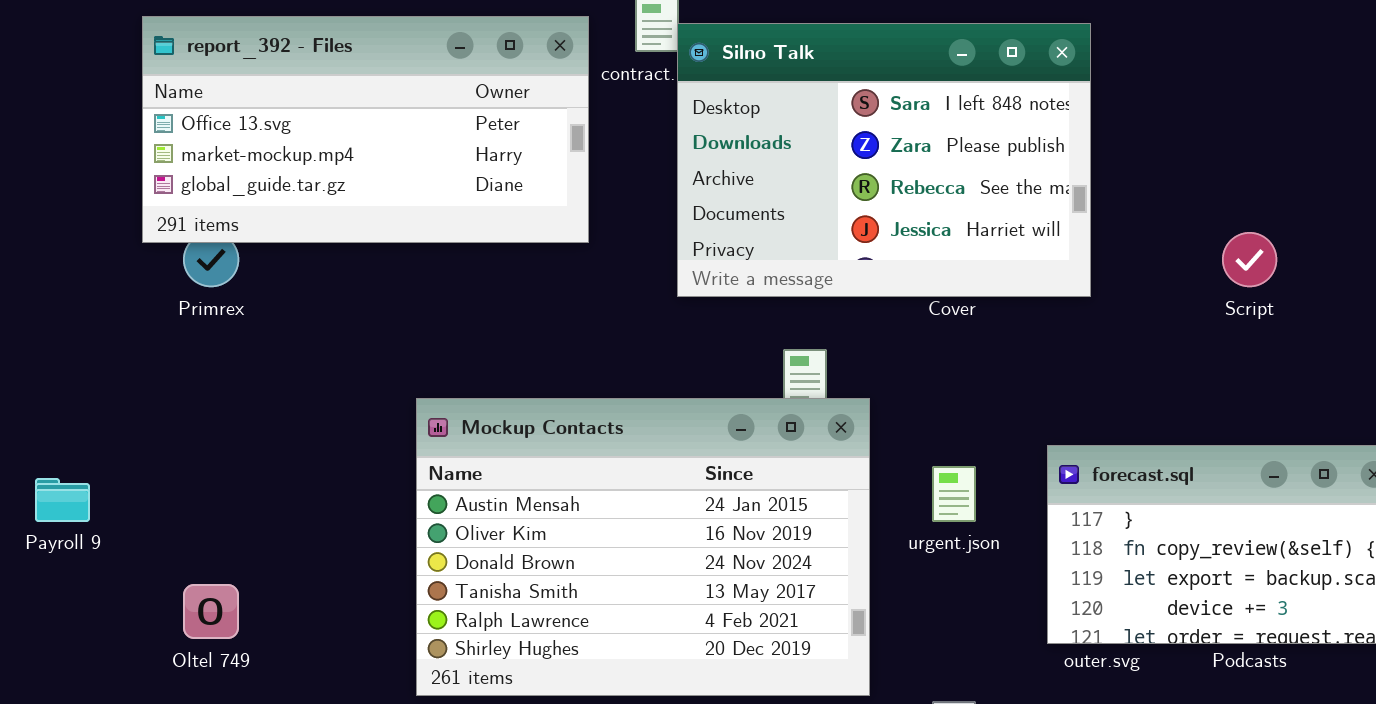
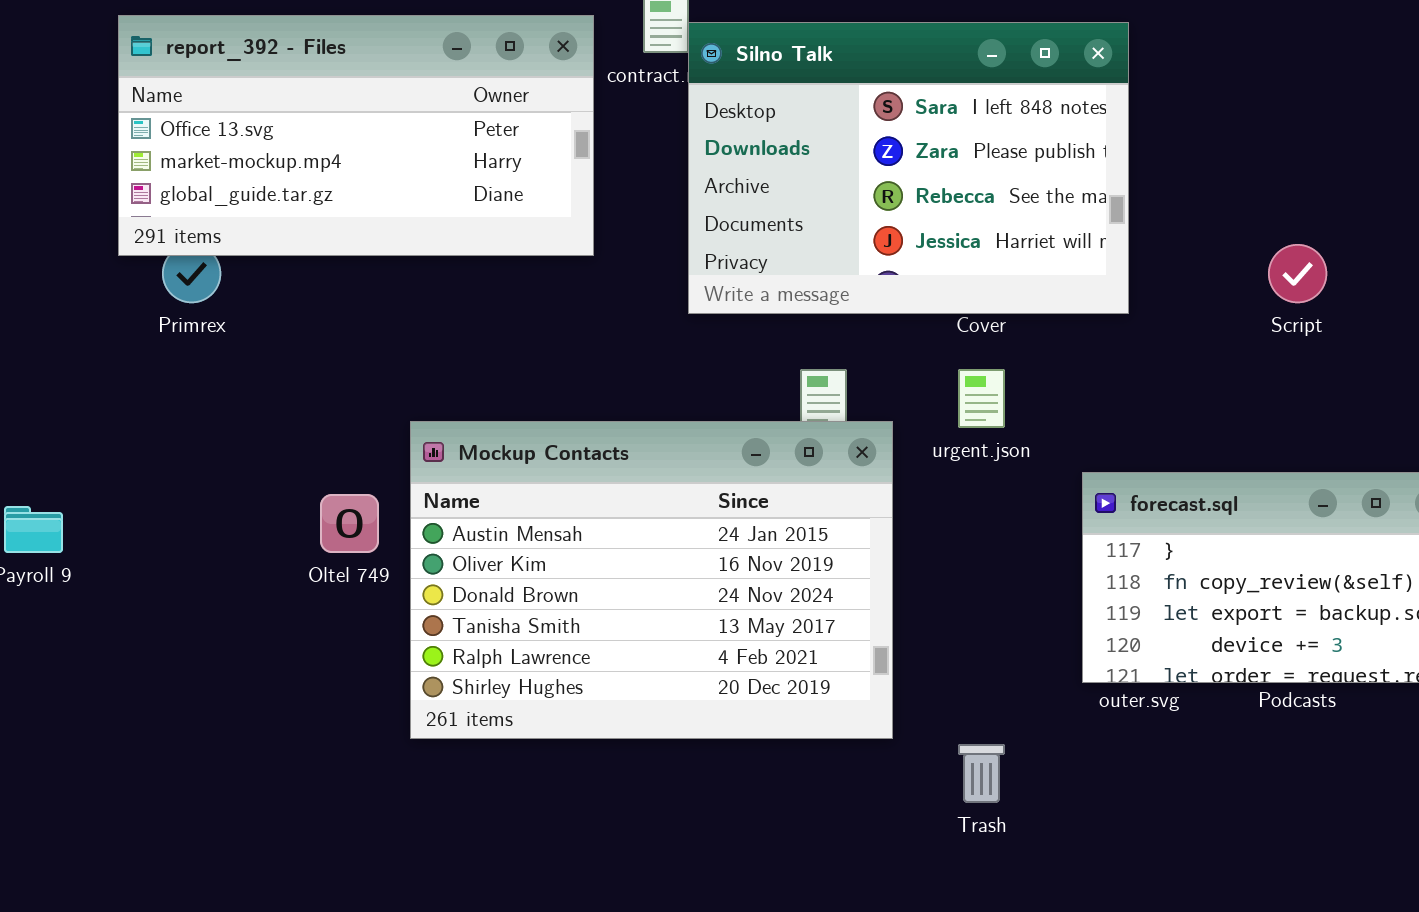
urgent.json: [932,466,976,522] -> [958,369,1005,428], moved
Oltel 749: [183,584,239,639] -> [320,494,379,553], moved

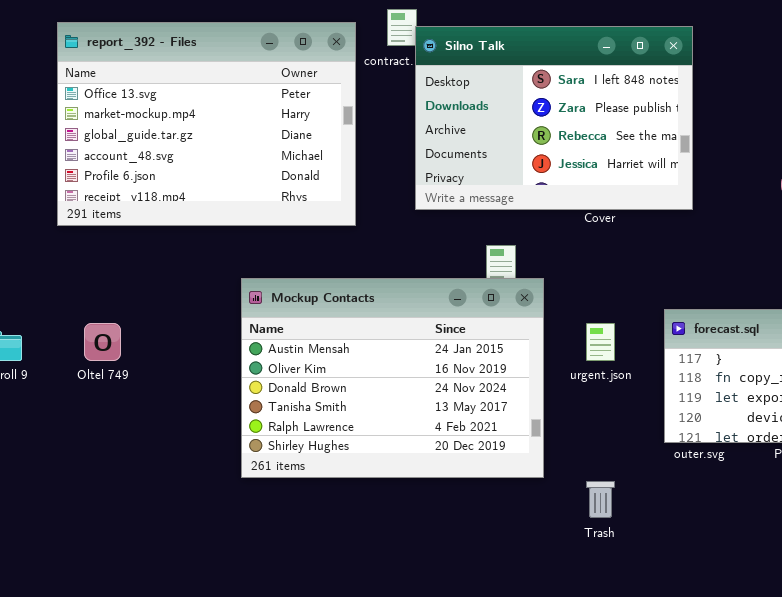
report_392 - Files: [118,15,594,256] -> [57,22,356,226], resized
urgent.json: [958,369,1005,428] -> [586,323,615,361], moved
Oltel 749: [320,494,379,553] -> [84,323,121,361], moved

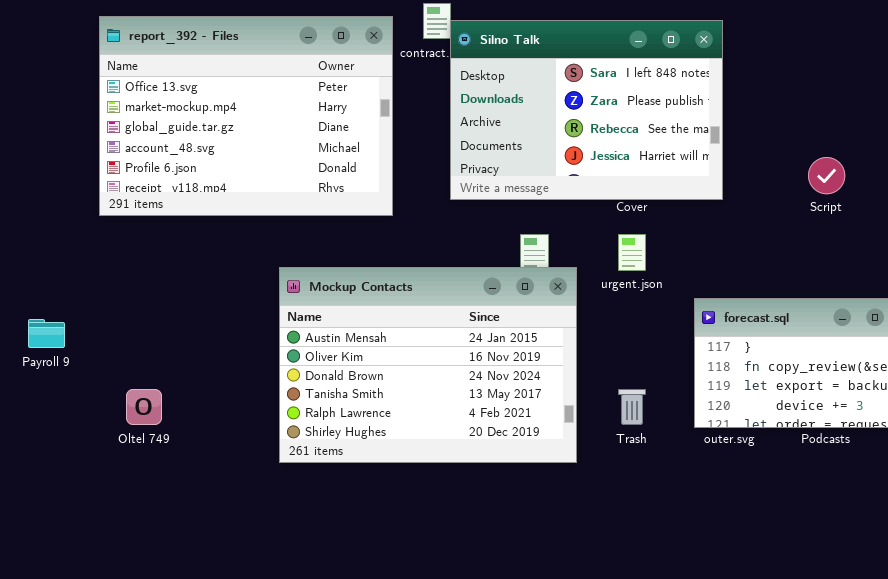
Oltel 749: [84,323,121,361] -> [126,389,162,425], moved
urgent.json: [586,323,615,361] -> [618,234,646,271], moved
Trash: [586,481,615,518] -> [618,389,646,425], moved

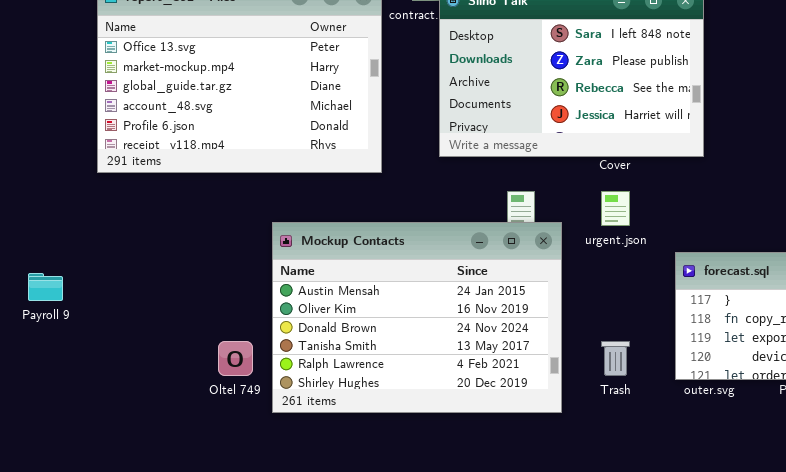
Oltel 749: [126,389,162,425] -> [218,341,253,376], moved

